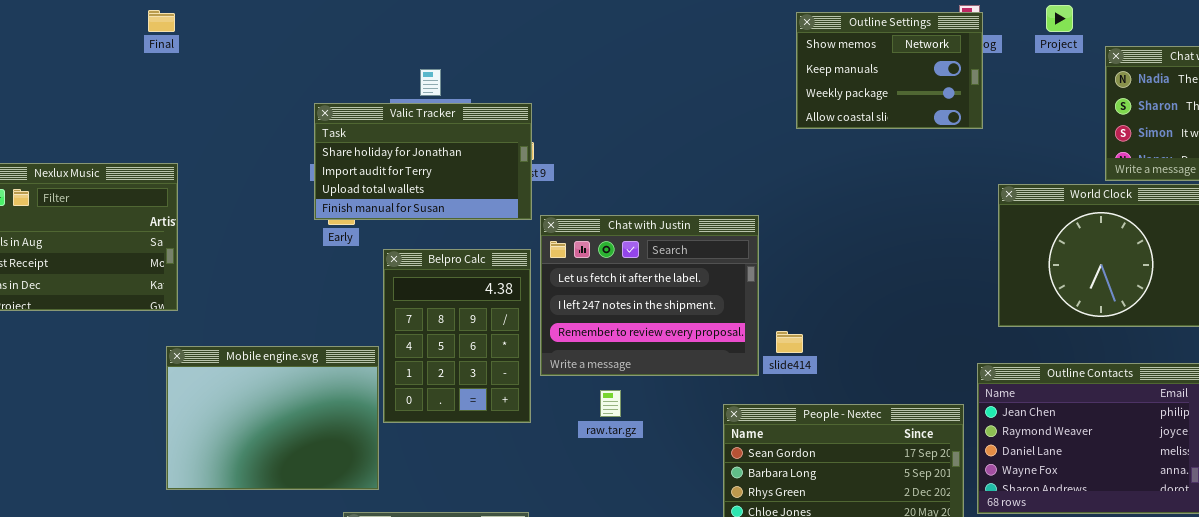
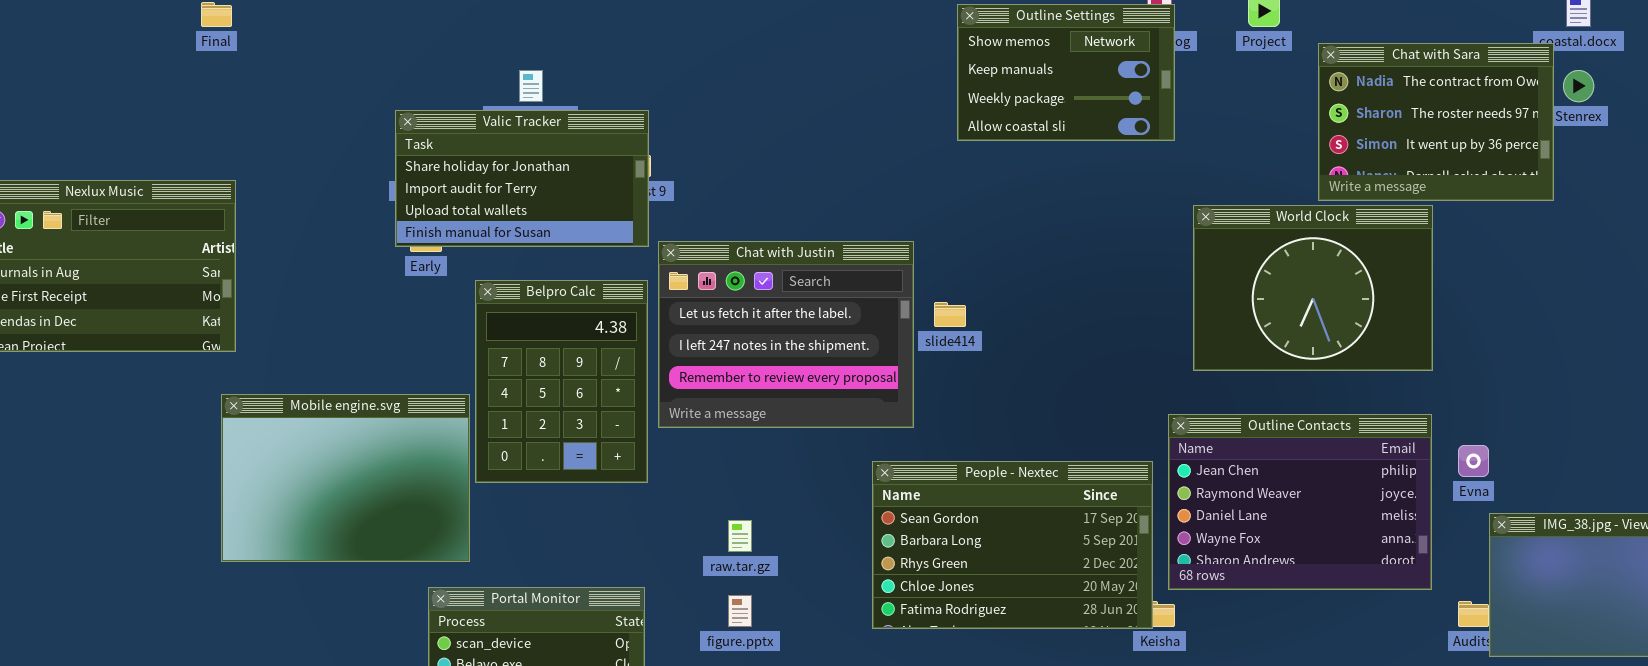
slide414: [776,331,803,353] -> [934,302,966,327], moved
raw.tar.gz: [600,390,621,417] -> [728,520,752,552], moved

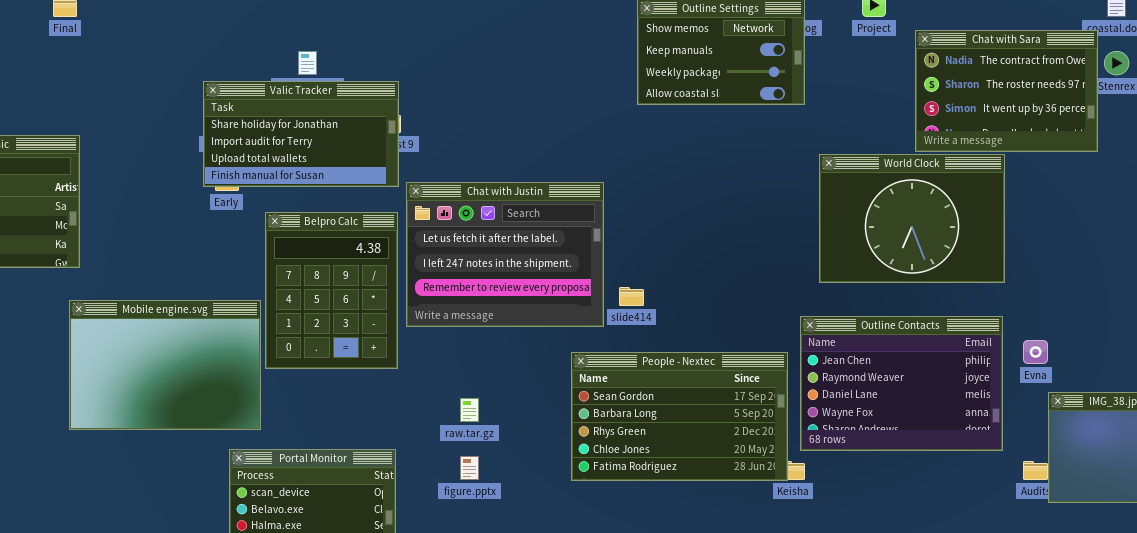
slide414: [934,302,966,327] -> [619,287,644,306], moved

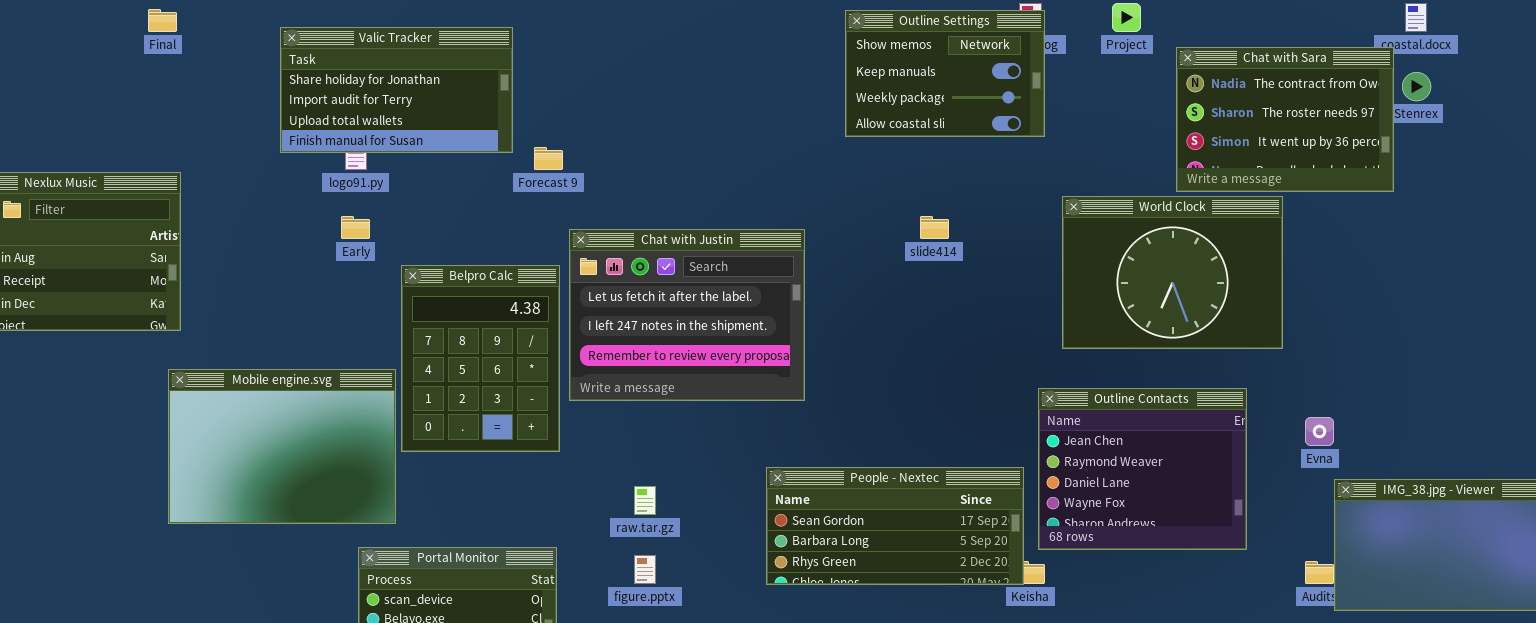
Valic Tracker: [203,81,399,187] -> [280,27,513,153], moved
slide414: [619,287,644,306] -> [920,216,949,239], moved
Outline Contacts: [800,316,1003,451] -> [1038,388,1247,550], resized
People - Nextec: [571,352,788,481] -> [766,467,1024,585], resized

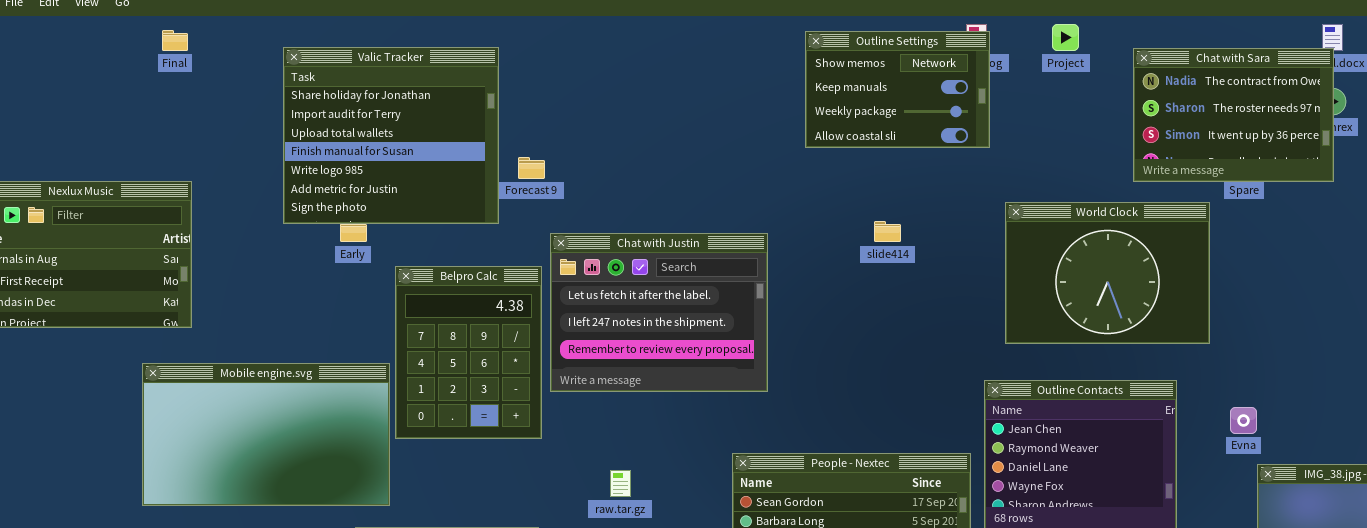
Valic Tracker: [280,27,513,153] -> [283,47,499,224], resized
Chat with Sara: [1176,47,1394,192] -> [1133,48,1334,182], moved
Mobile engine.svg: [168,369,396,524] -> [142,363,390,506], resized

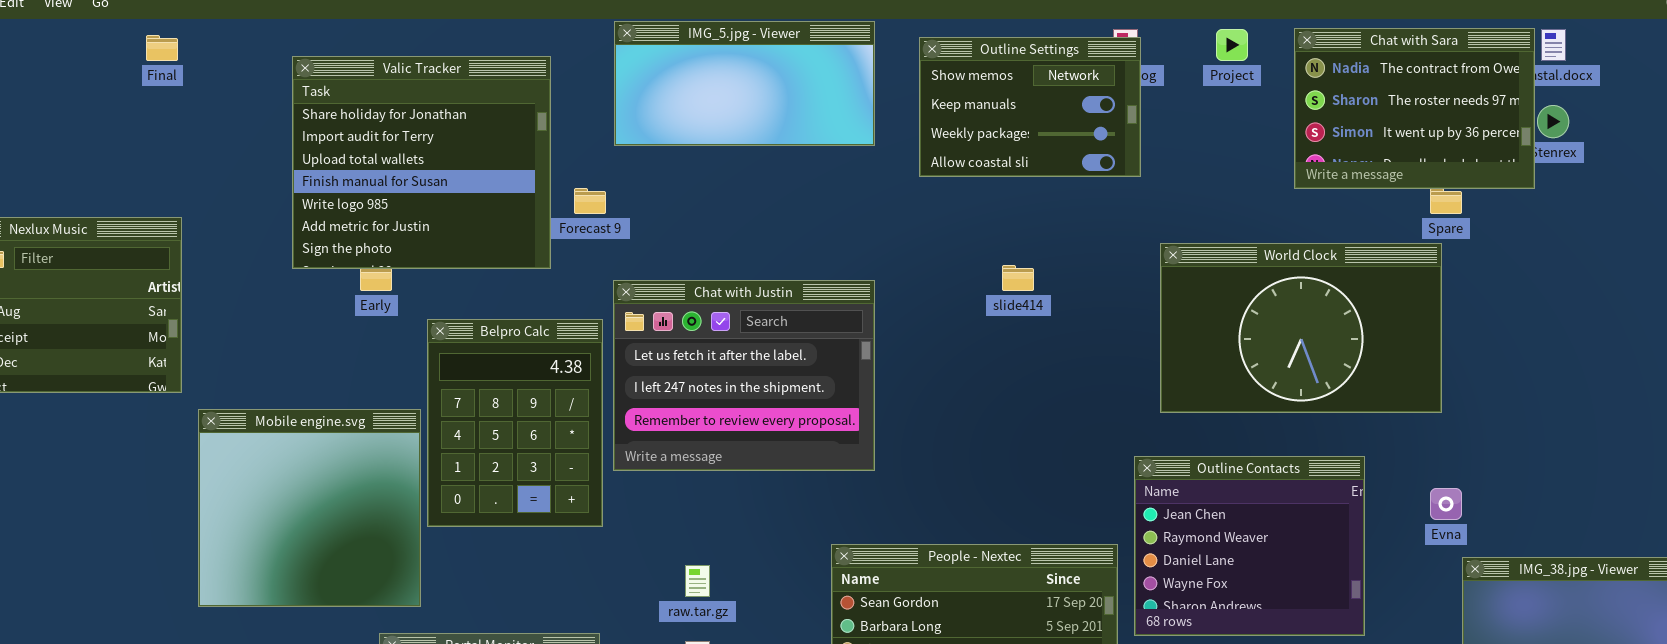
IMG_5.jpg - Viewer: none -> [614,21,875,146], opened
Chat with Sara: [1133,48,1334,182] -> [1294,28,1535,189], moved
World Clock: [1005,202,1210,344] -> [1160,243,1442,413], resized
Mobile engine.svg: [142,363,390,506] -> [198,409,421,607], resized

